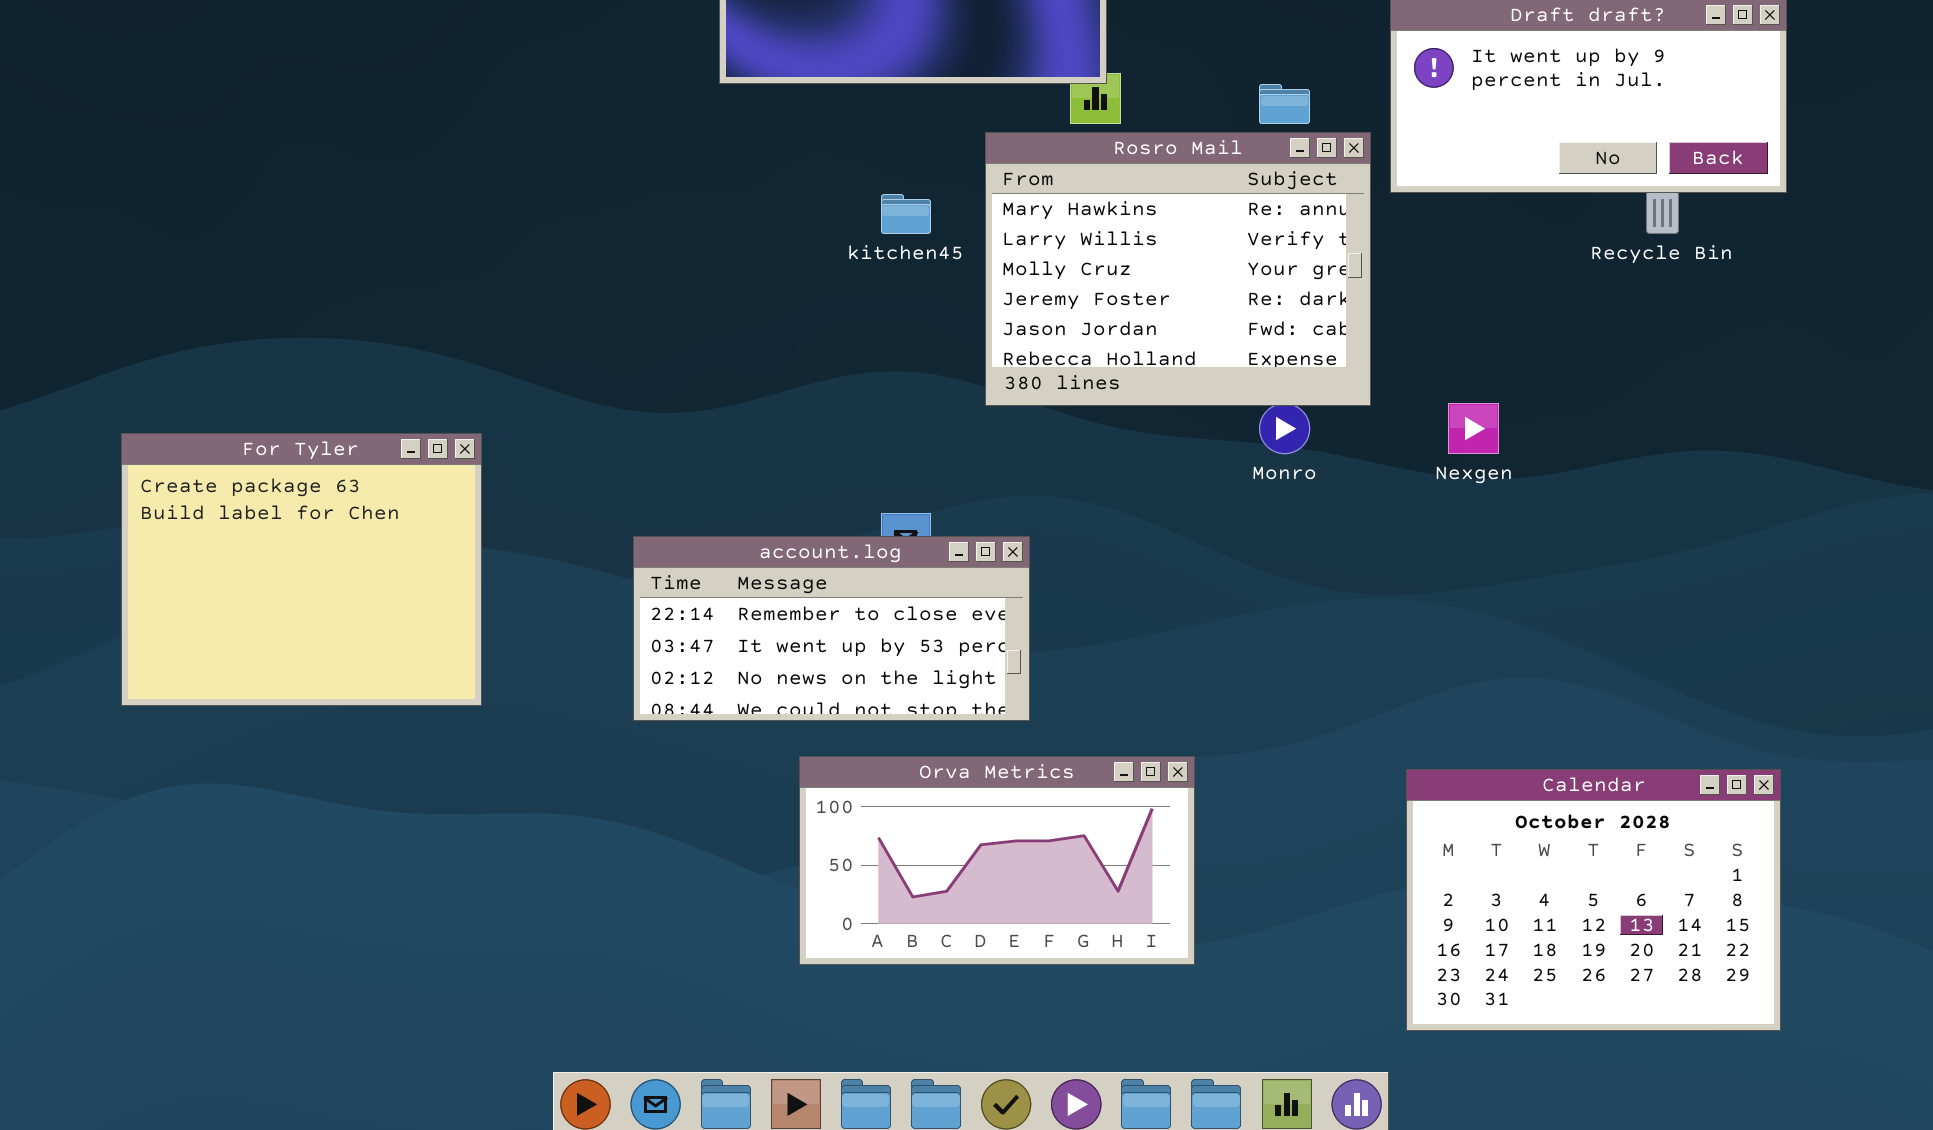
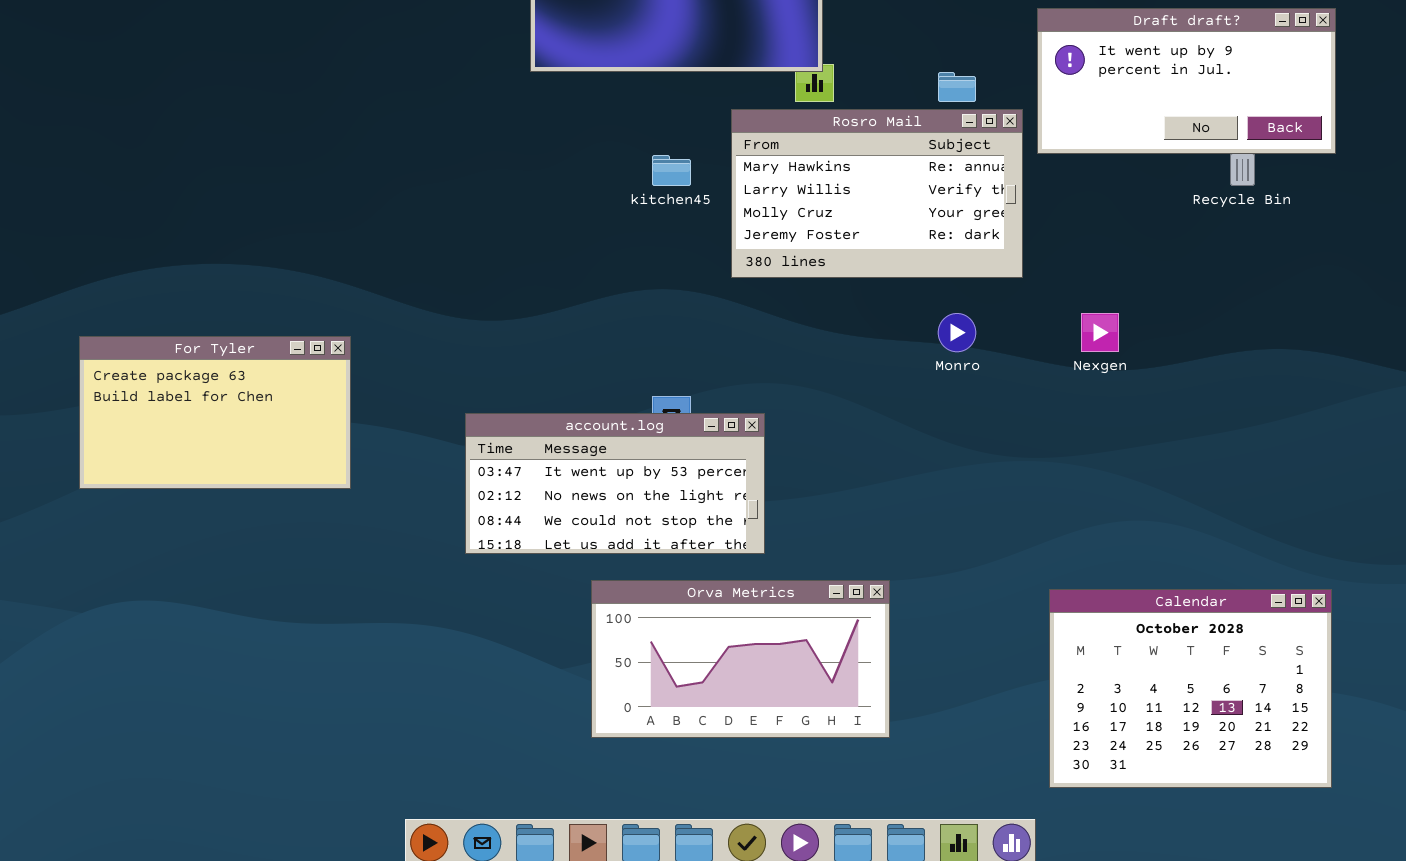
Rosro Mail: [985,132,1371,406] -> [731,109,1023,278], resized
For Tyler: [121,433,482,706] -> [79,336,351,489], resized
account.log: [633,536,1030,721] -> [465,413,765,554], scrolled down 1 row

